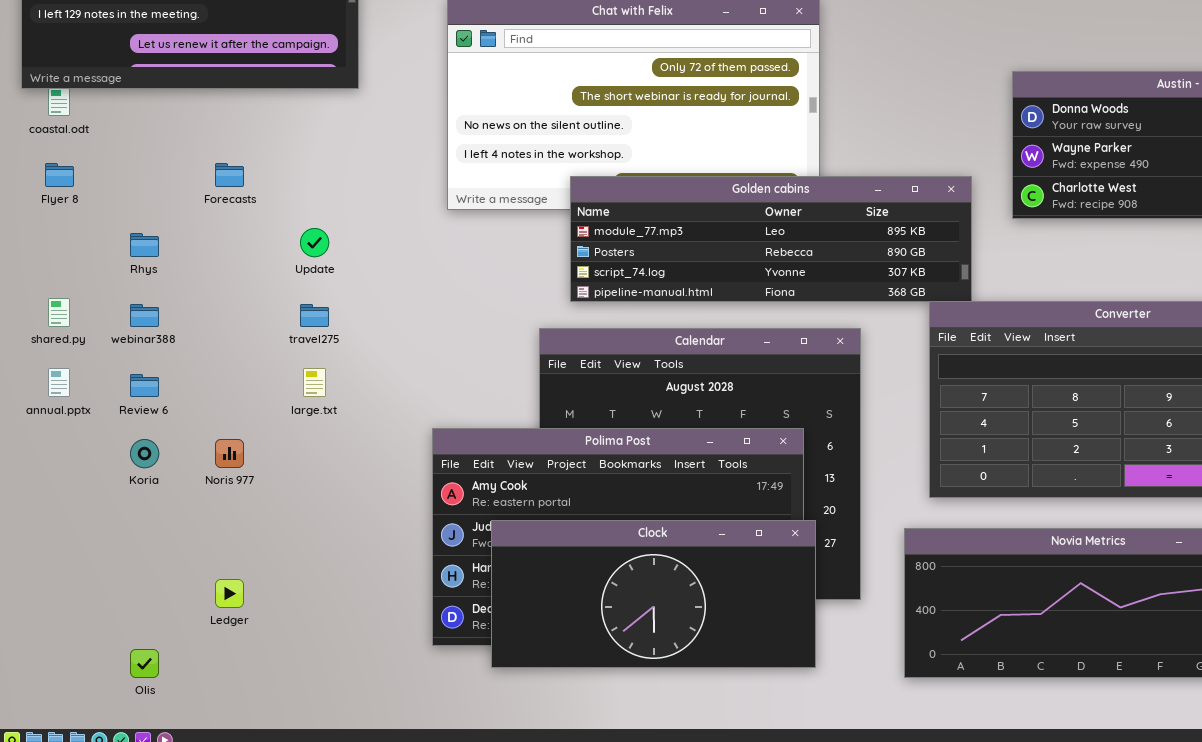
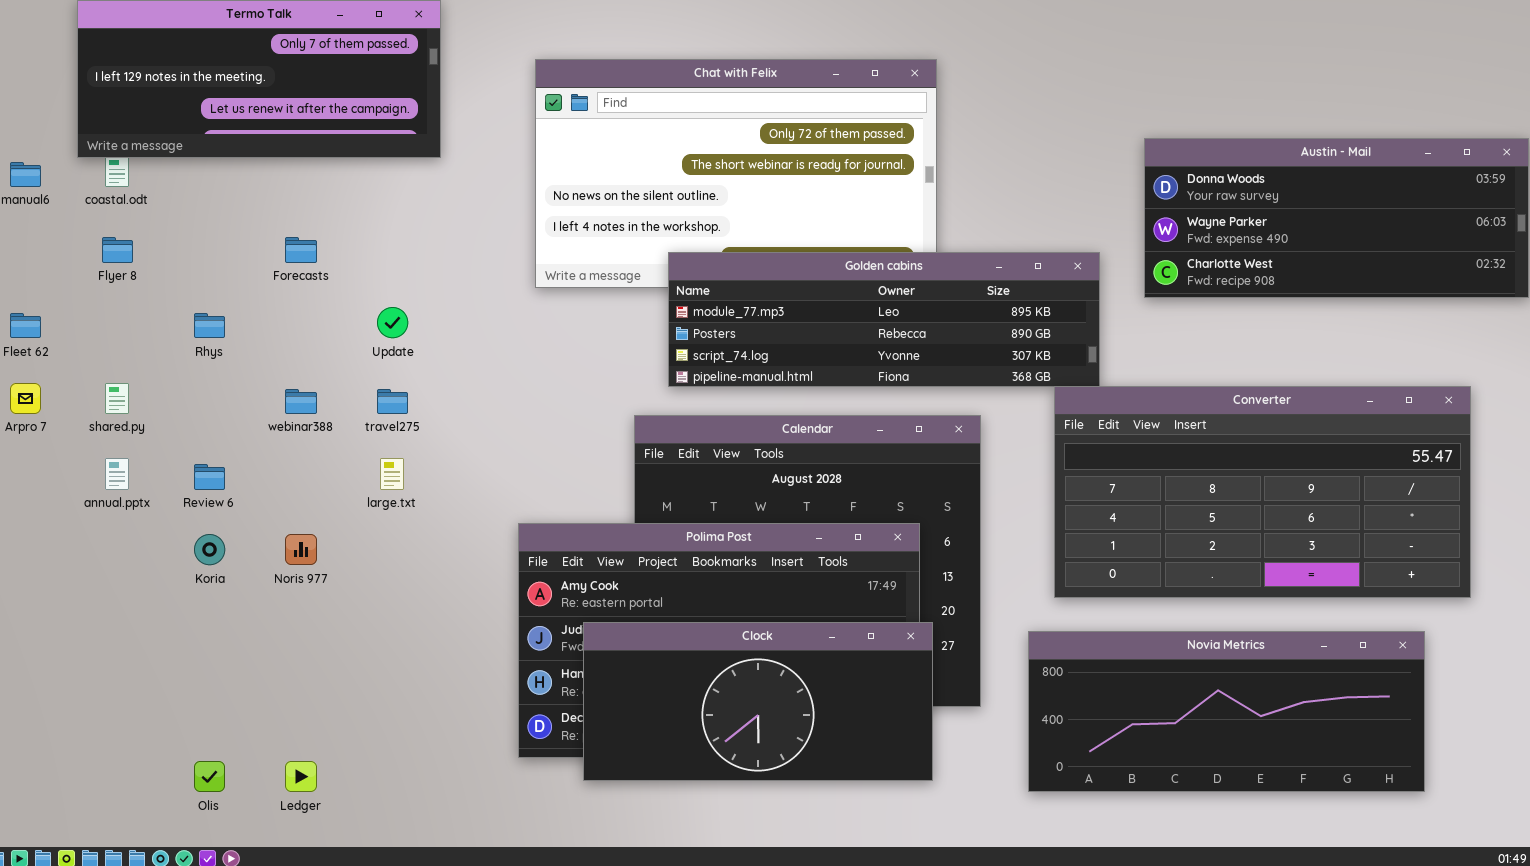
webinar388: [130,304,159,327] -> [285,389,317,414], moved
Ledger: [215,579,244,608] -> [285,761,317,792], moved

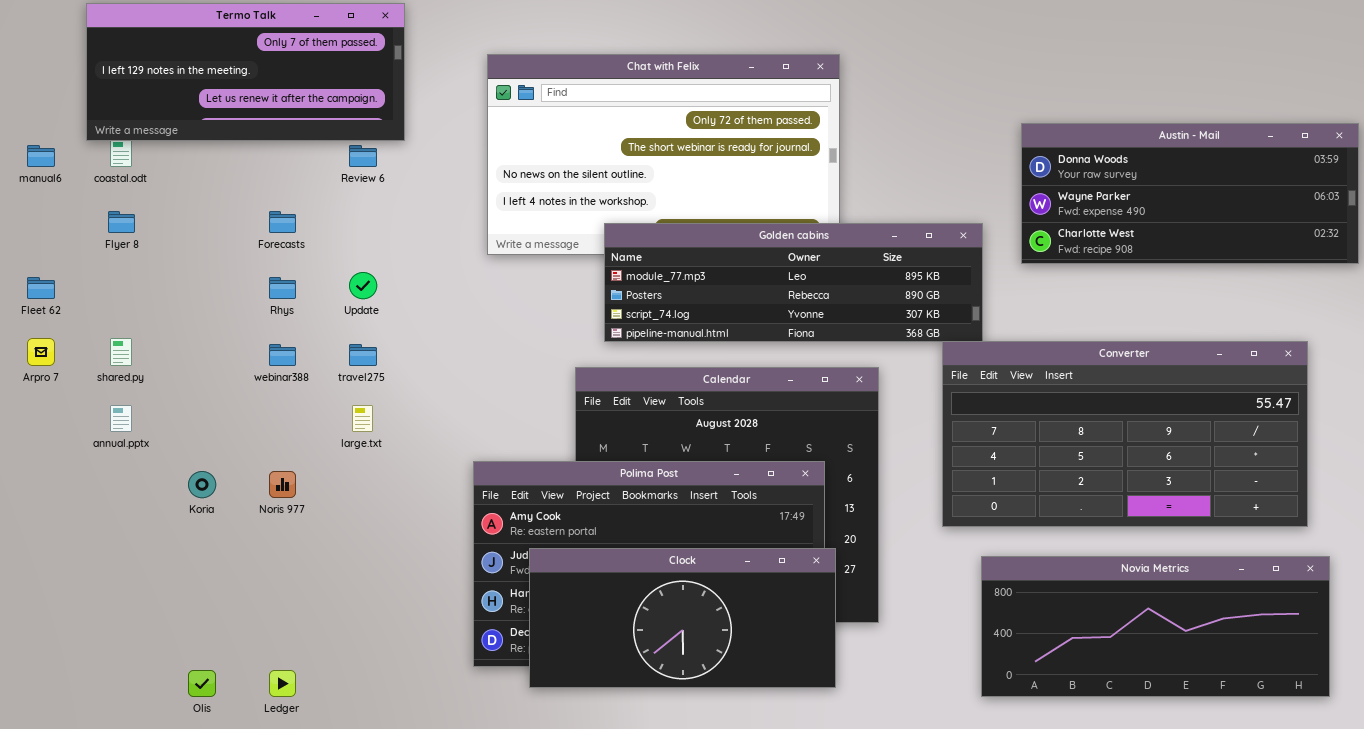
Rhys: [194,313,225,338] -> [269,277,296,299], moved
Review 6: [194,464,225,490] -> [349,145,377,167], moved
Novia Metrics: [1028,631,1425,792] -> [981,556,1330,697], moved

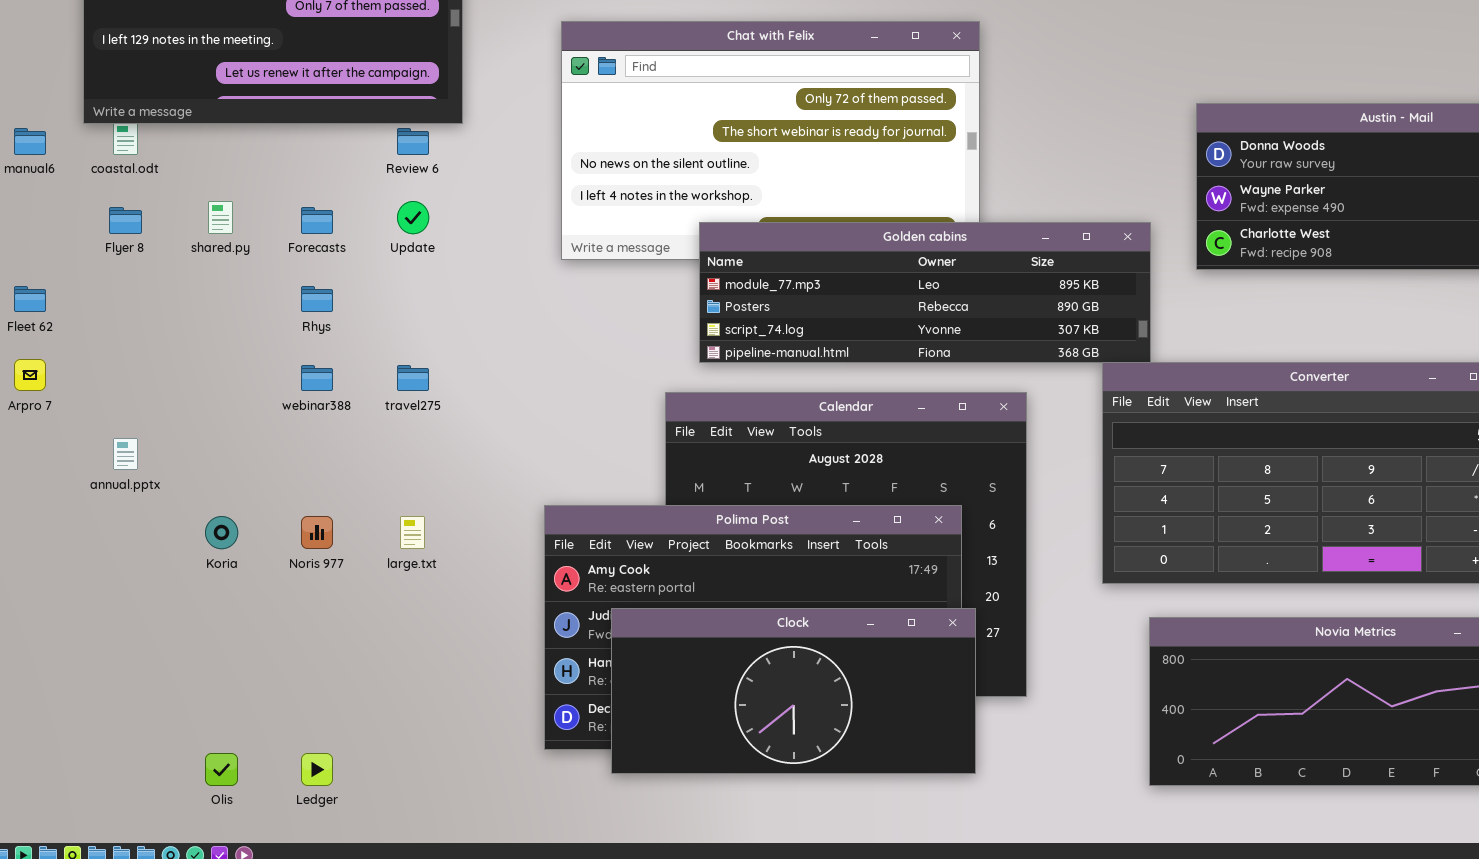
Update: [349,272,377,299] -> [397,201,429,234], moved
shared.py: [110,338,132,366] -> [208,201,233,234], moved
large.txt: [352,405,373,432] -> [400,516,425,549], moved

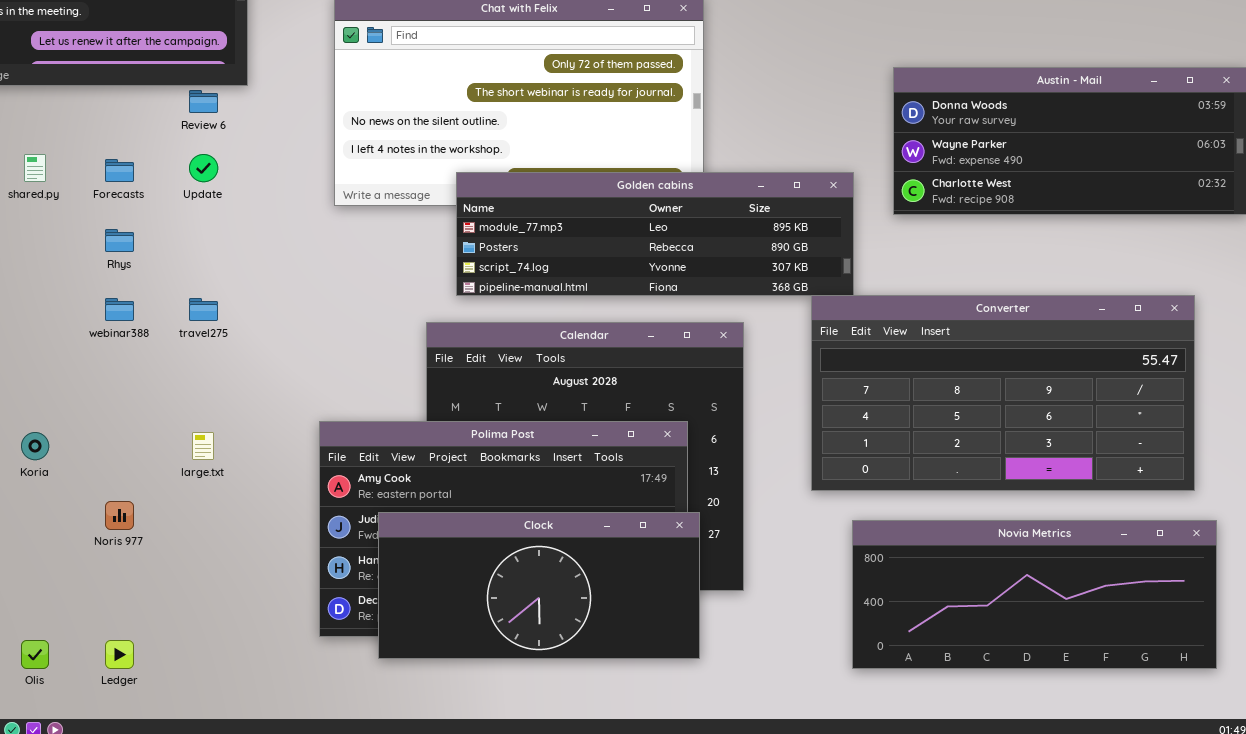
Noris 977: [301,516,333,549] -> [105,501,134,530], moved

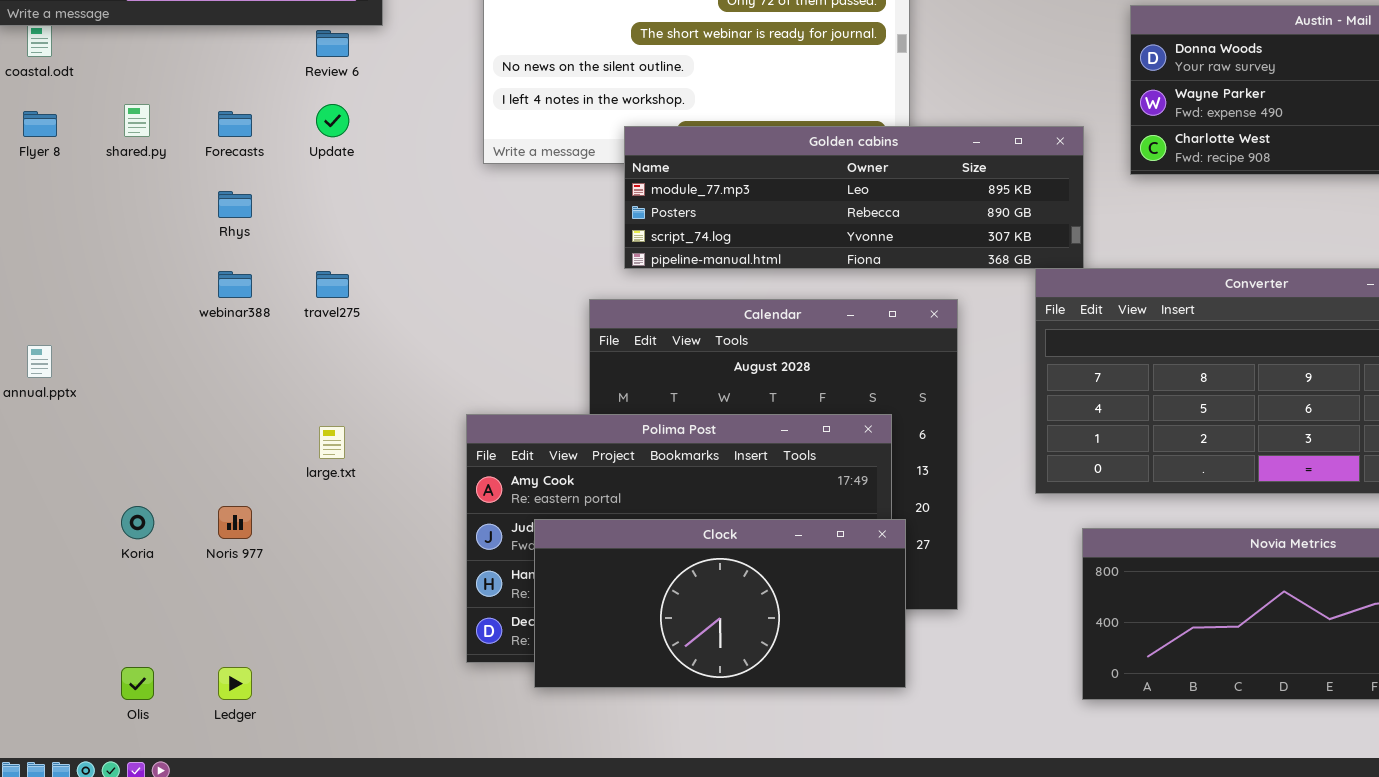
Koria: [21,432,49,460] -> [121,506,154,539], moved

